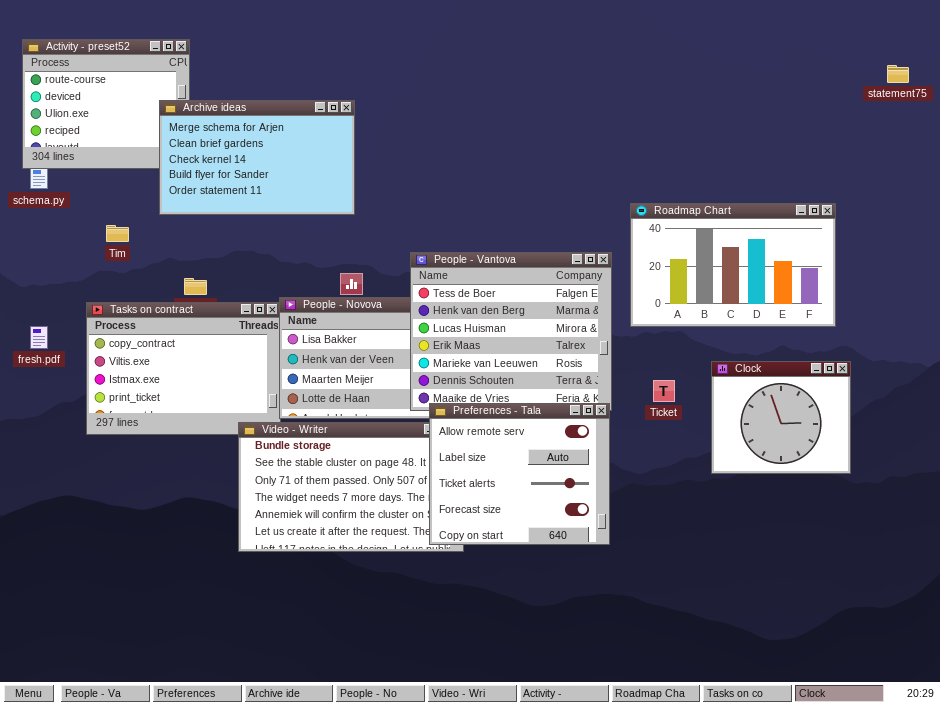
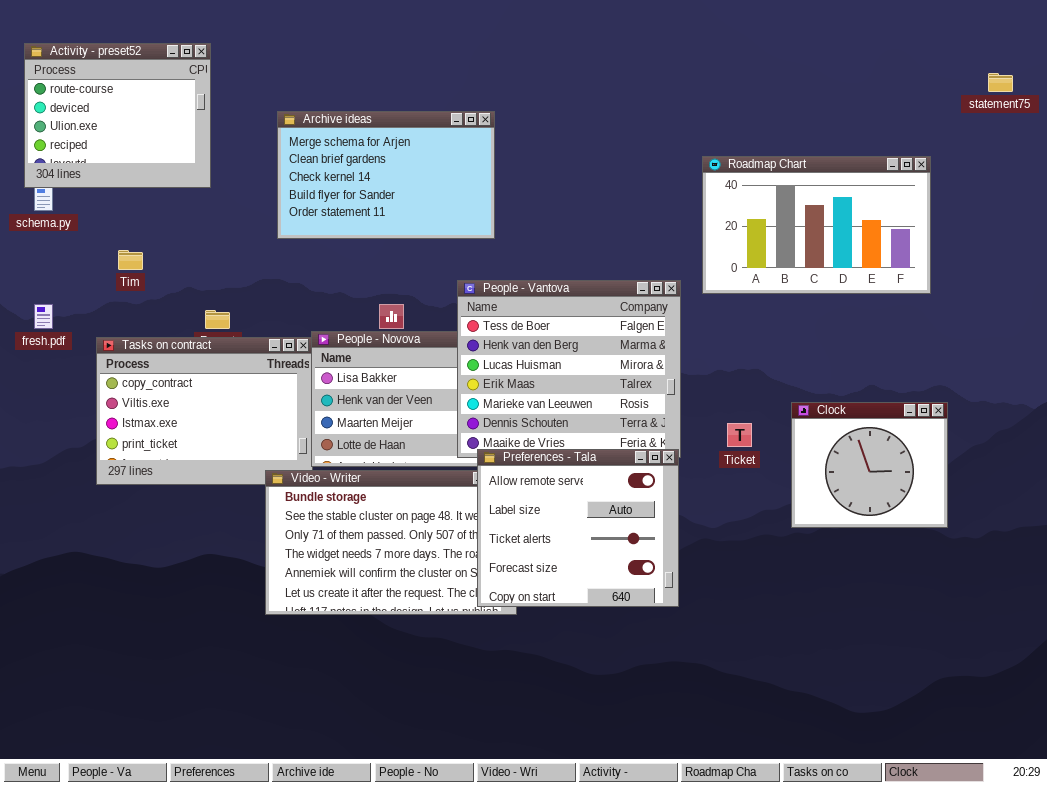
Archive ideas: [159,100,355,215] -> [277,111,495,239], moved
Roadmap Chart: [630,203,836,327] -> [702,156,931,294], moved
fresh.pdf: [30,326,48,349] -> [34,304,53,329], moved

